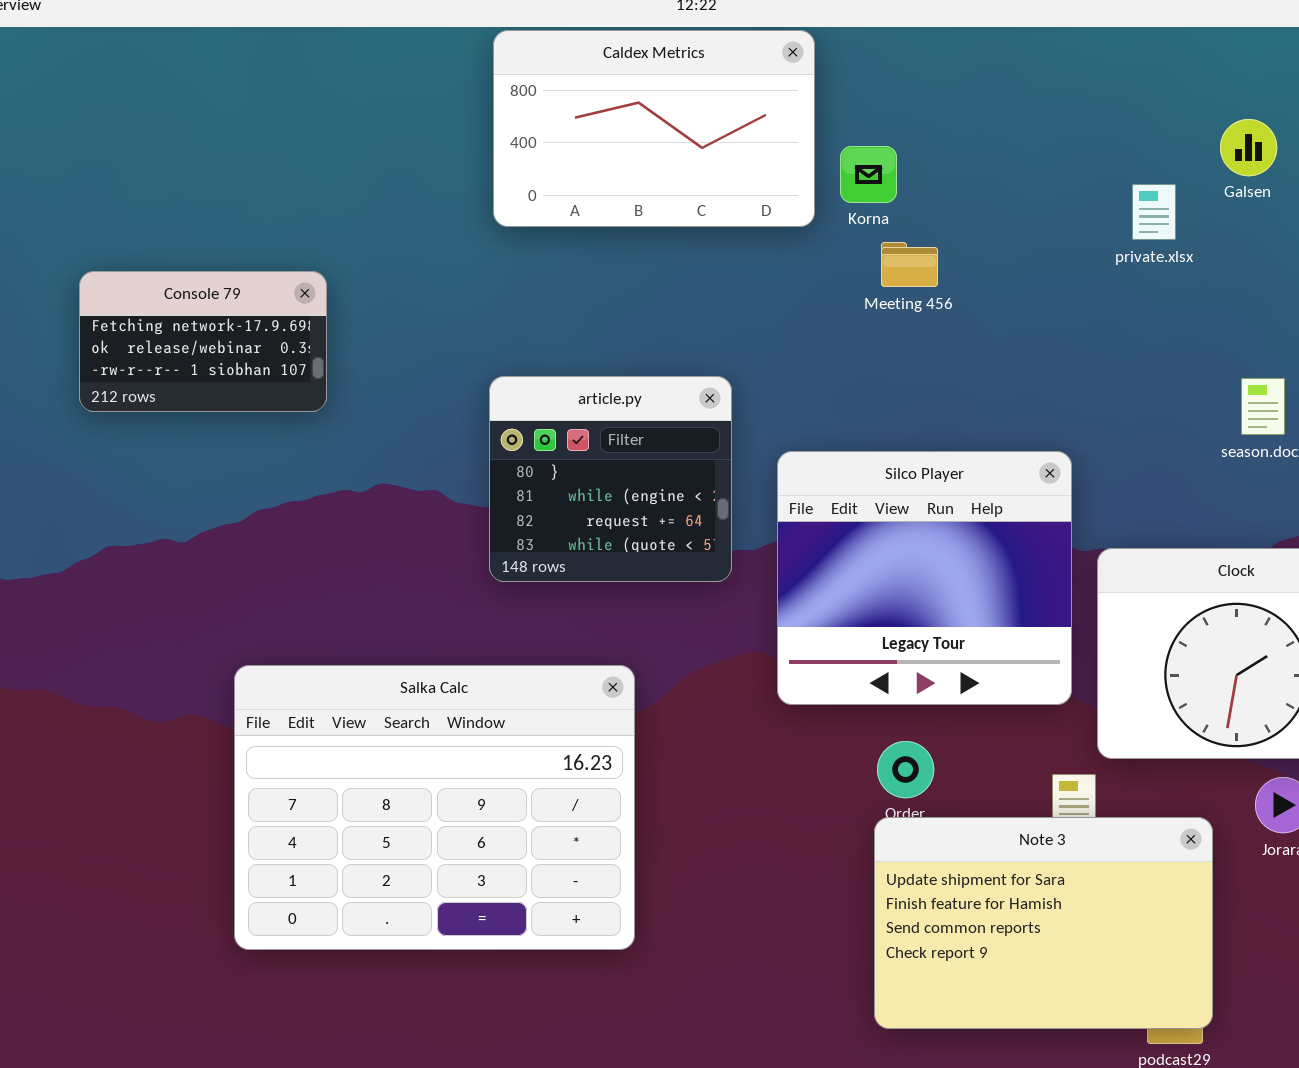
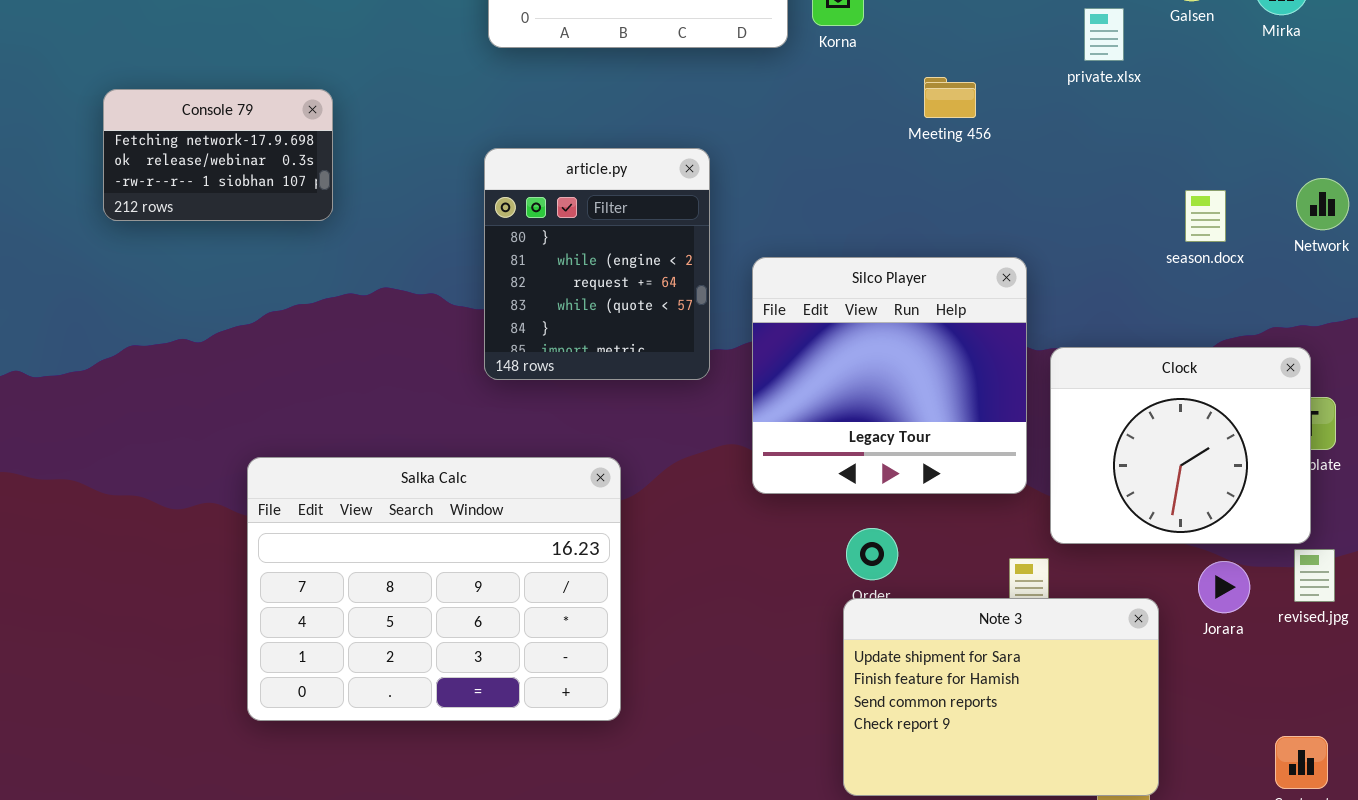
Meeting 456: [881,242,938,287] -> [924,77,976,118], moved
article.py: [489,376,732,582] -> [484,148,710,380], resized

